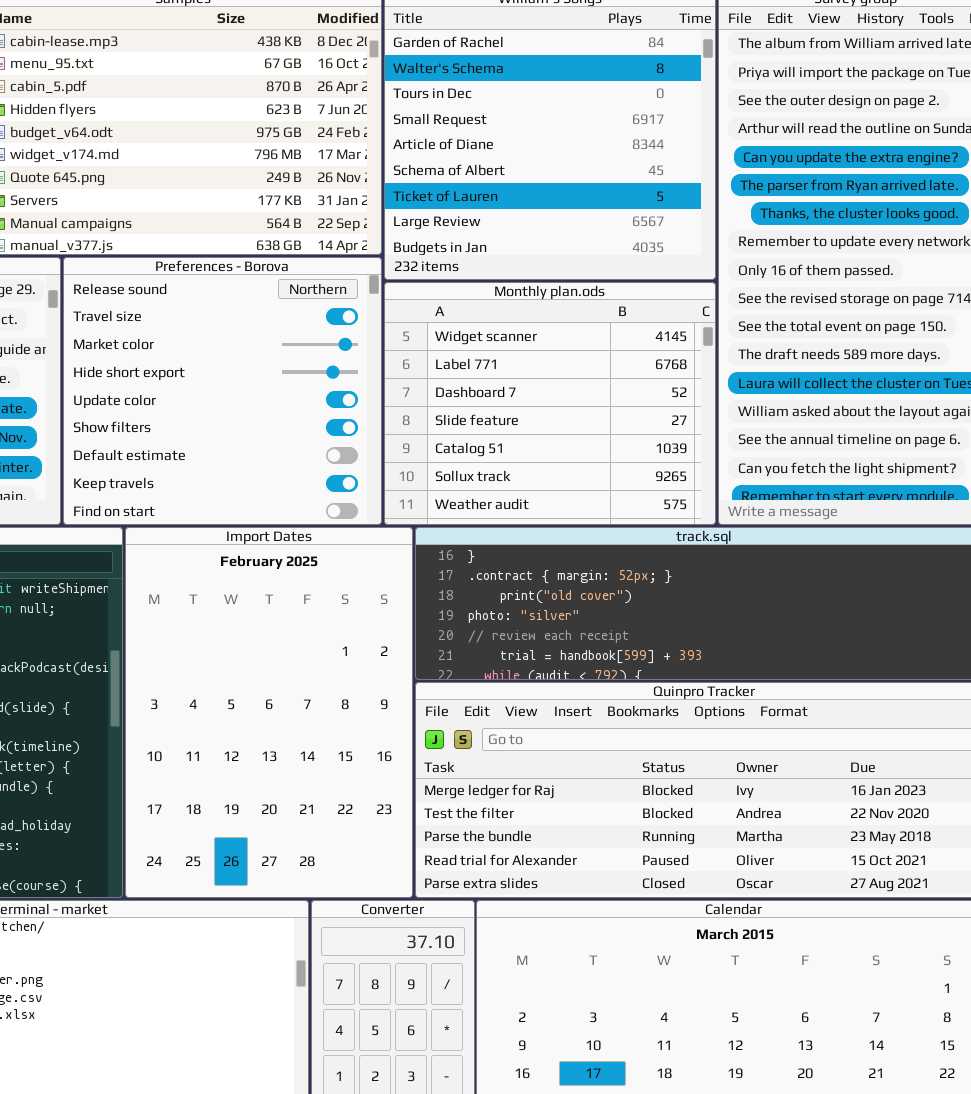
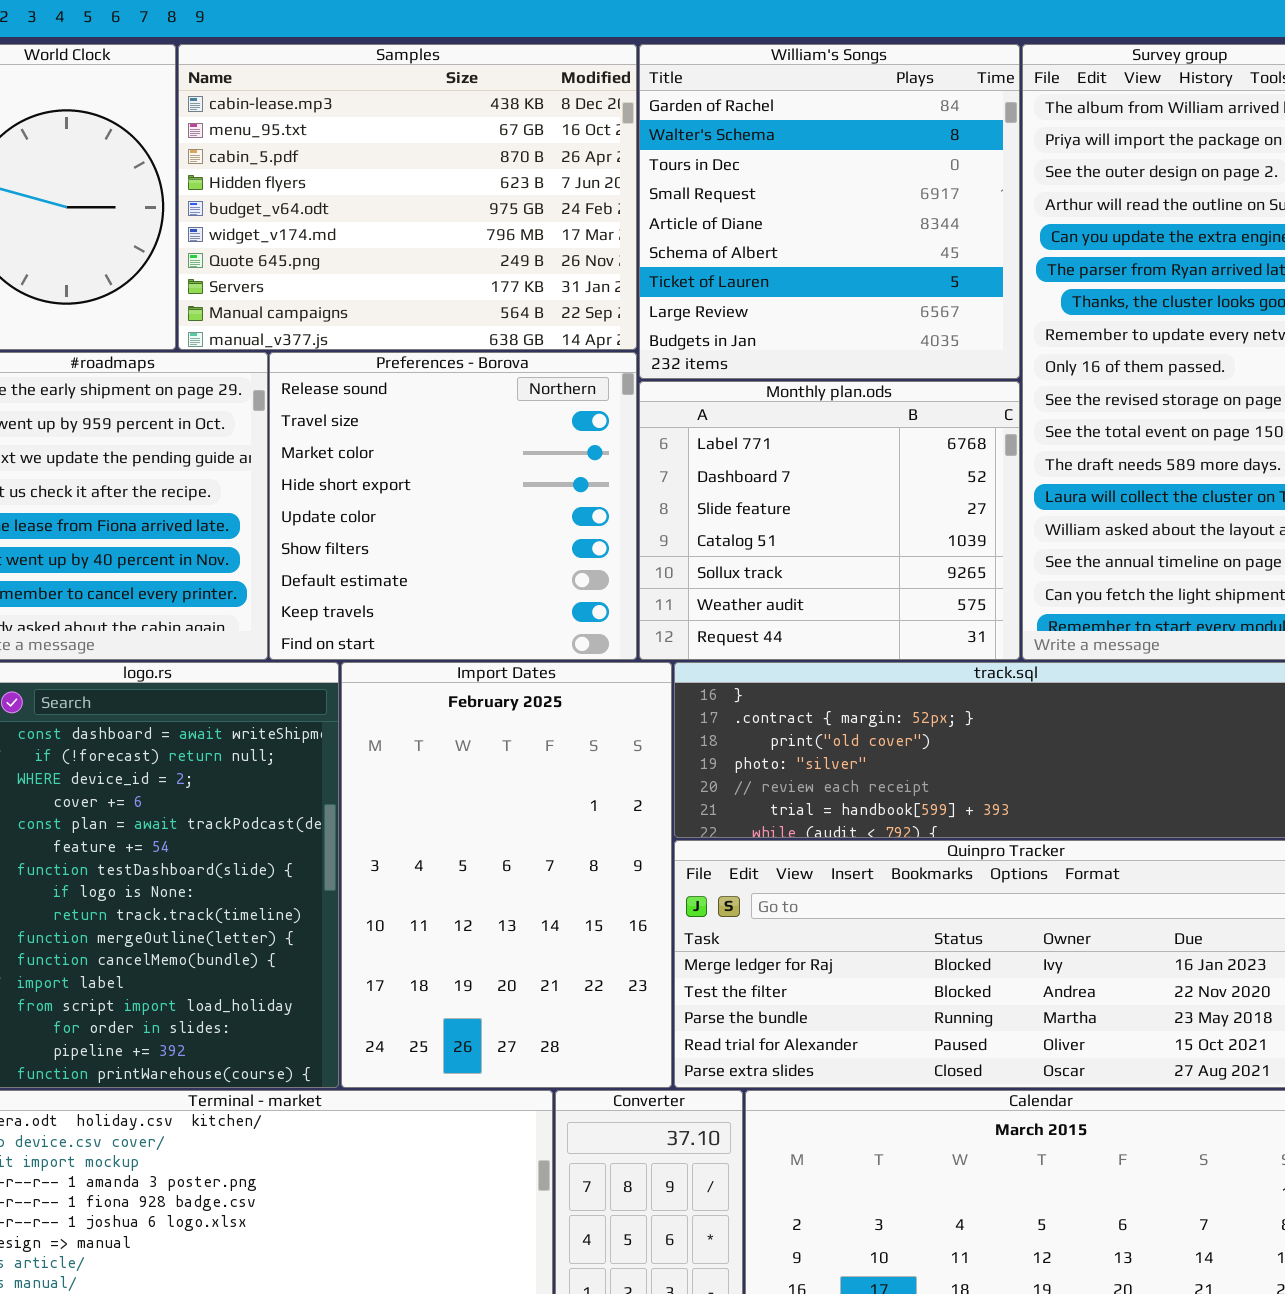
Monthly plan.ods: [384,282,716,525] -> [639,381,1020,660], scrolled down 1 row

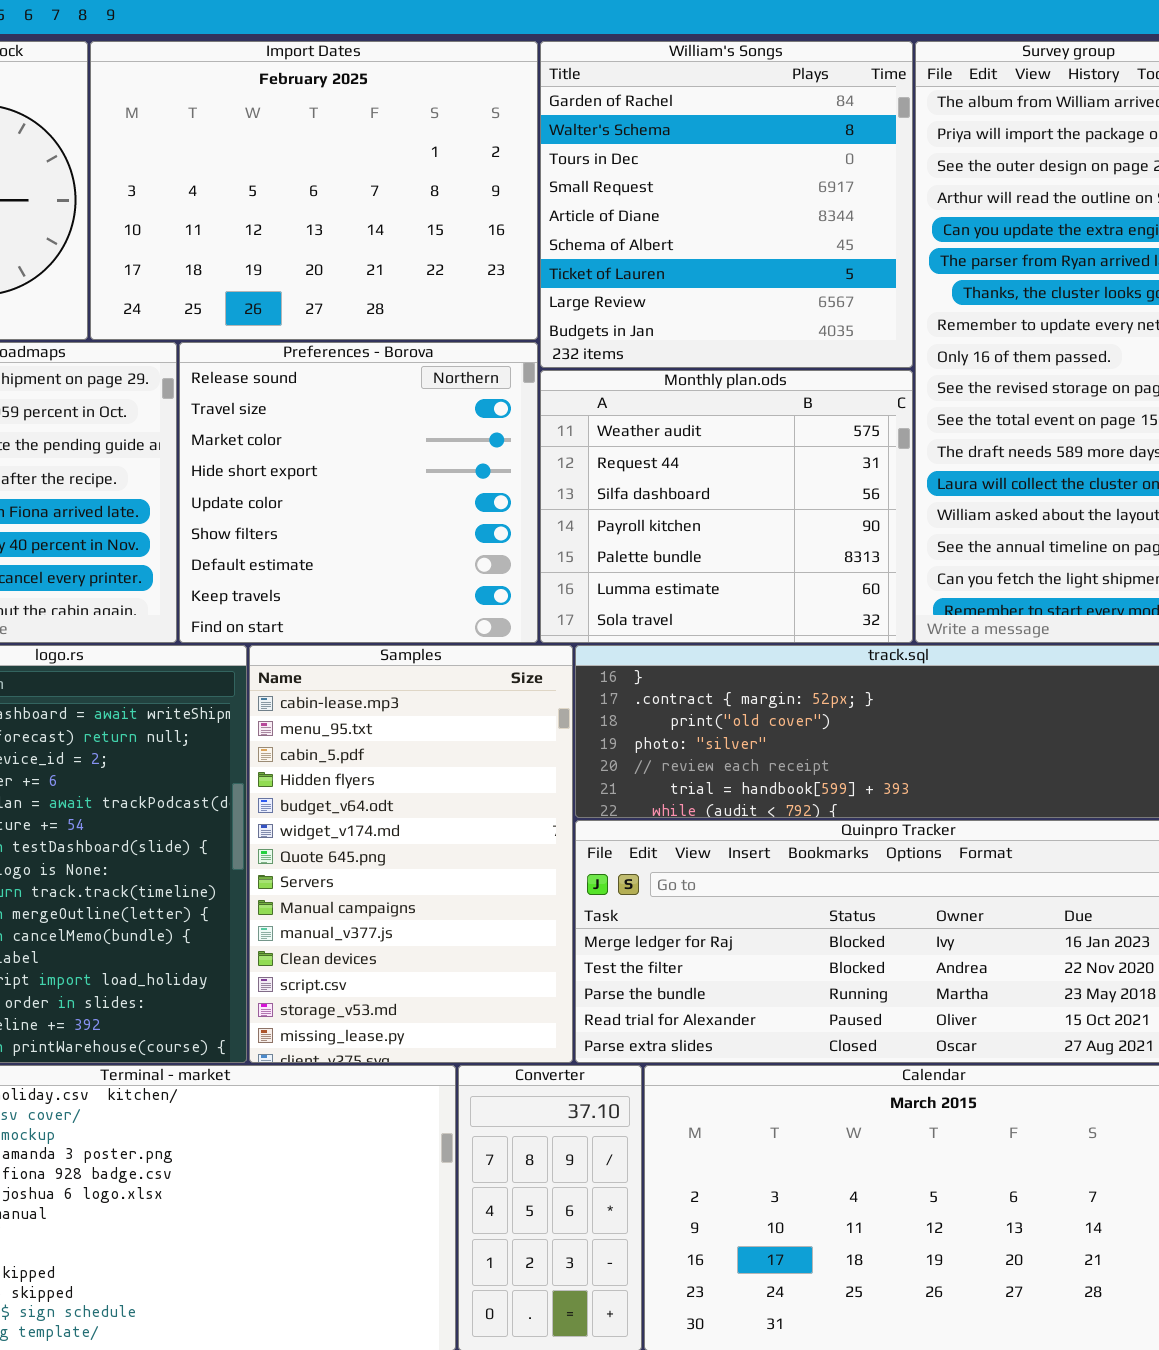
Samples: [178,44,637,350] -> [249,645,573,1063], moved, resized
Monthly plan.ods: [639,381,1020,660] -> [540,370,913,643], scrolled down 5 rows
Import Dates: [341,662,672,1088] -> [90,41,538,340], moved, resized

